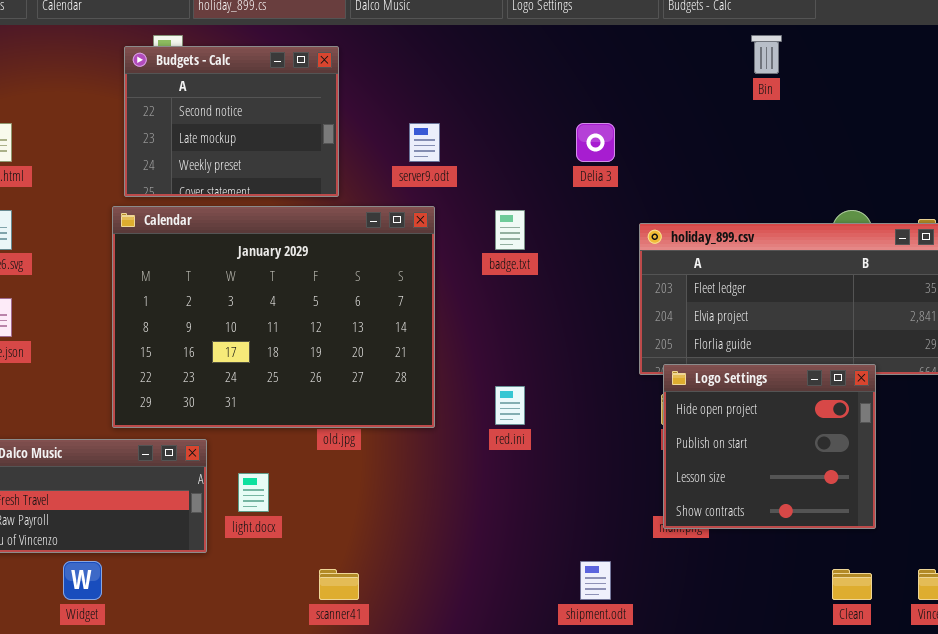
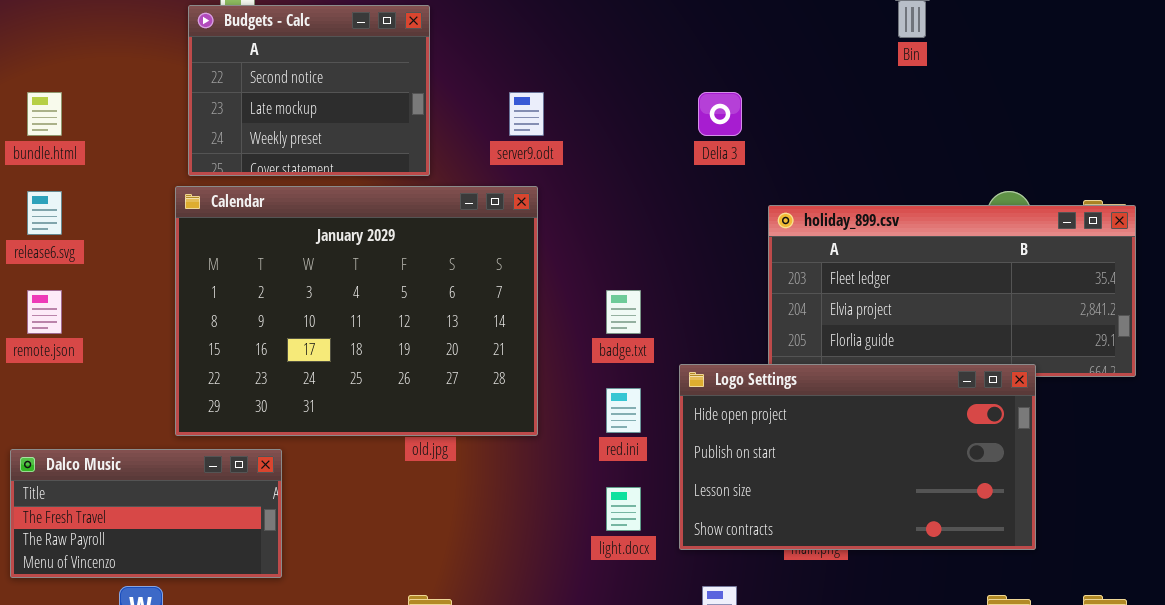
badge.txt: [495,210,525,250] -> [606,290,641,334], moved
Logo Settings: [663,364,876,529] -> [679,364,1036,550], resized
light.docx: [238,473,269,512] -> [606,487,641,531], moved

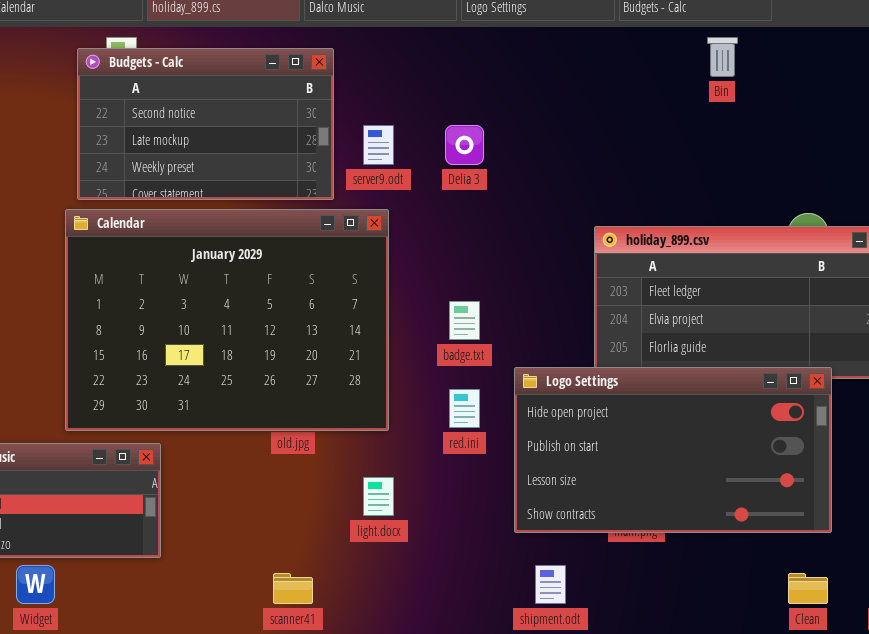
Budgets - Calc: [188,5,430,176] -> [77,48,334,200], resized
Delia 3: [698,92,742,136] -> [445,125,484,165], moved
light.docx: [606,487,641,531] -> [363,477,394,516], moved

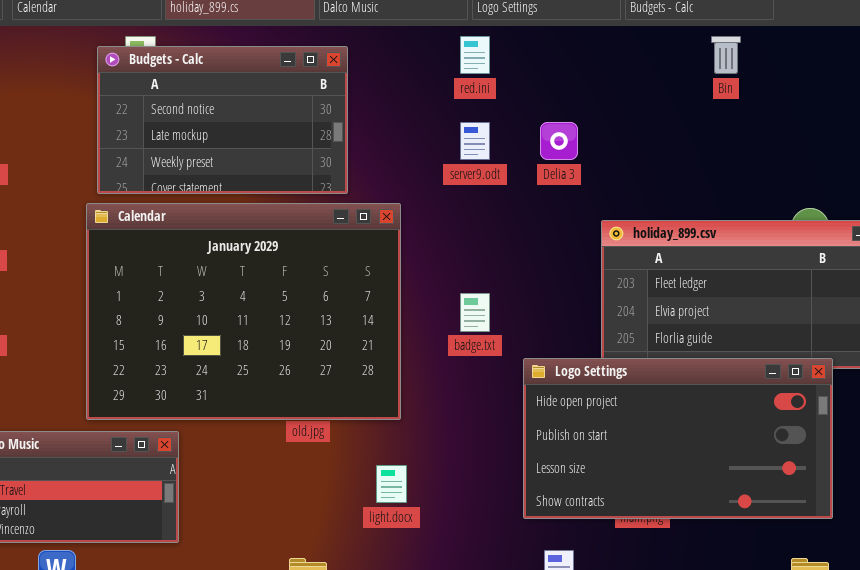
server9.odt: [363,125,394,165] -> [460,122,490,160], moved
Delia 3: [445,125,484,165] -> [540,122,578,160], moved
red.ini: [449,389,480,428] -> [460,36,490,74], moved

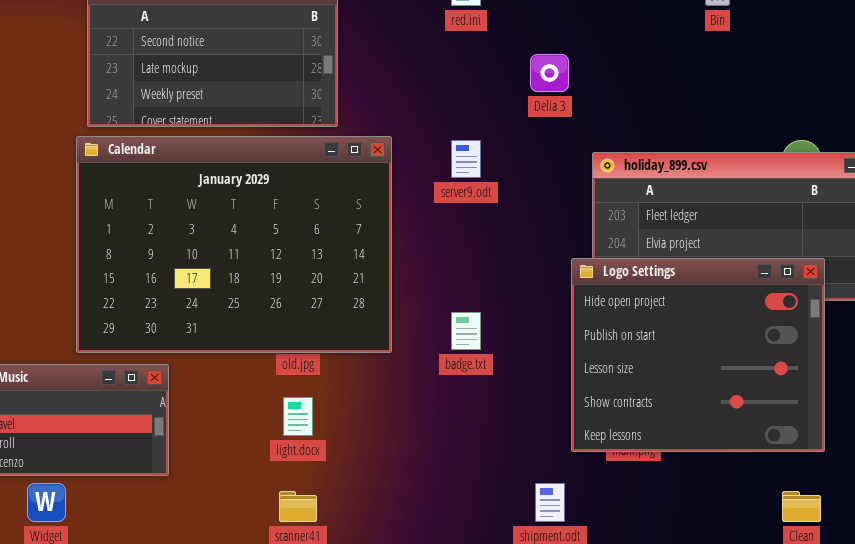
server9.odt: [460,122,490,160] -> [451,140,481,178], moved
badge.txt: [460,293,490,332] -> [451,312,481,350], moved
Logo Settings: [523,358,833,519] -> [571,258,825,452], resized
light.docx: [376,465,407,503] -> [283,397,313,436], moved

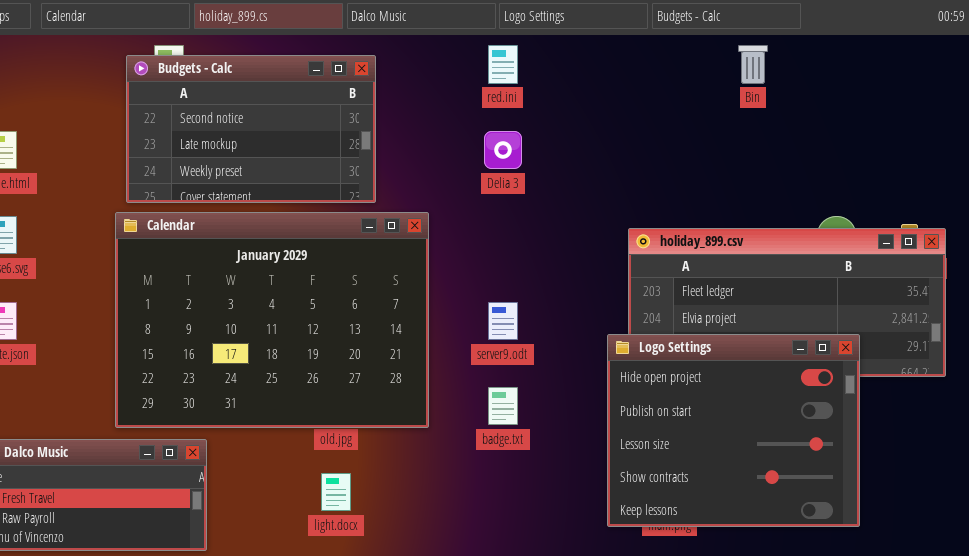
Delia 3: [530,54,569,92] -> [484,131,522,169], moved
server9.odt: [451,140,481,178] -> [488,302,518,340], moved

